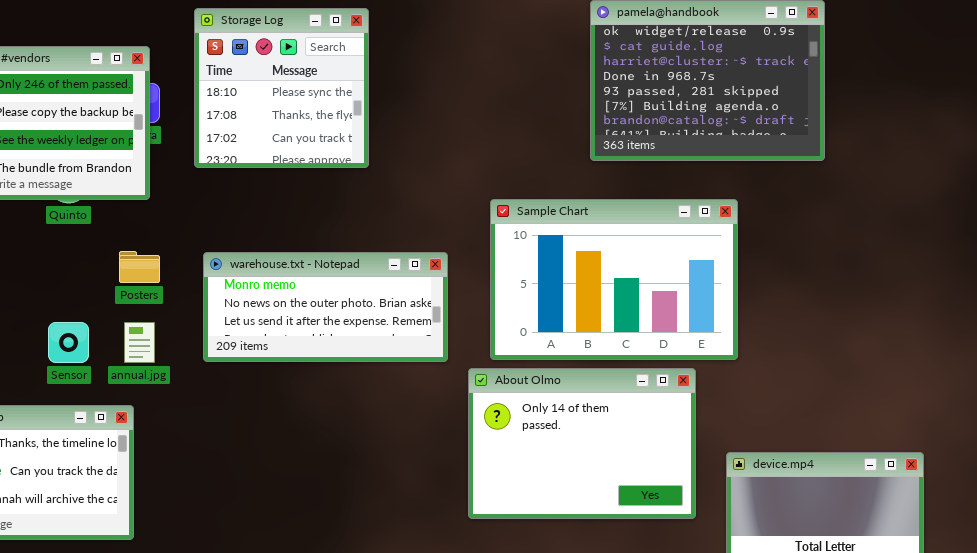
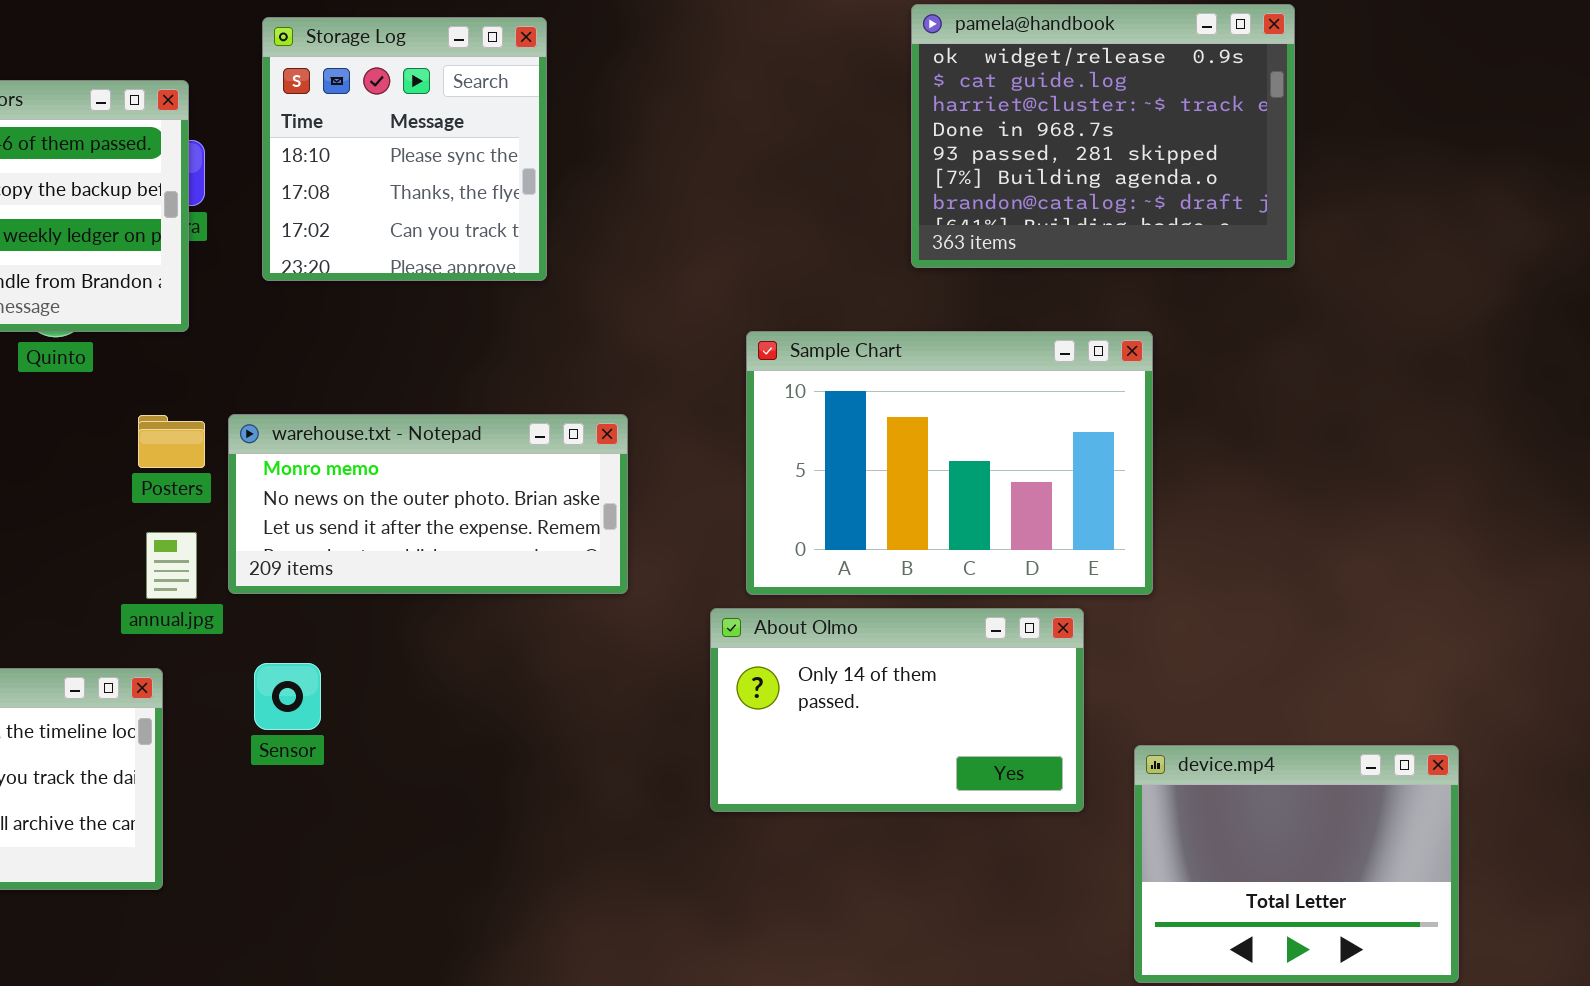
warehouse.txt - Notepad: [203,252,448,362] -> [228,414,628,594], moved
Sensor: [48,322,89,363] -> [254,663,321,730], moved
About Olmo: [468,368,696,519] -> [710,608,1084,812], resized

